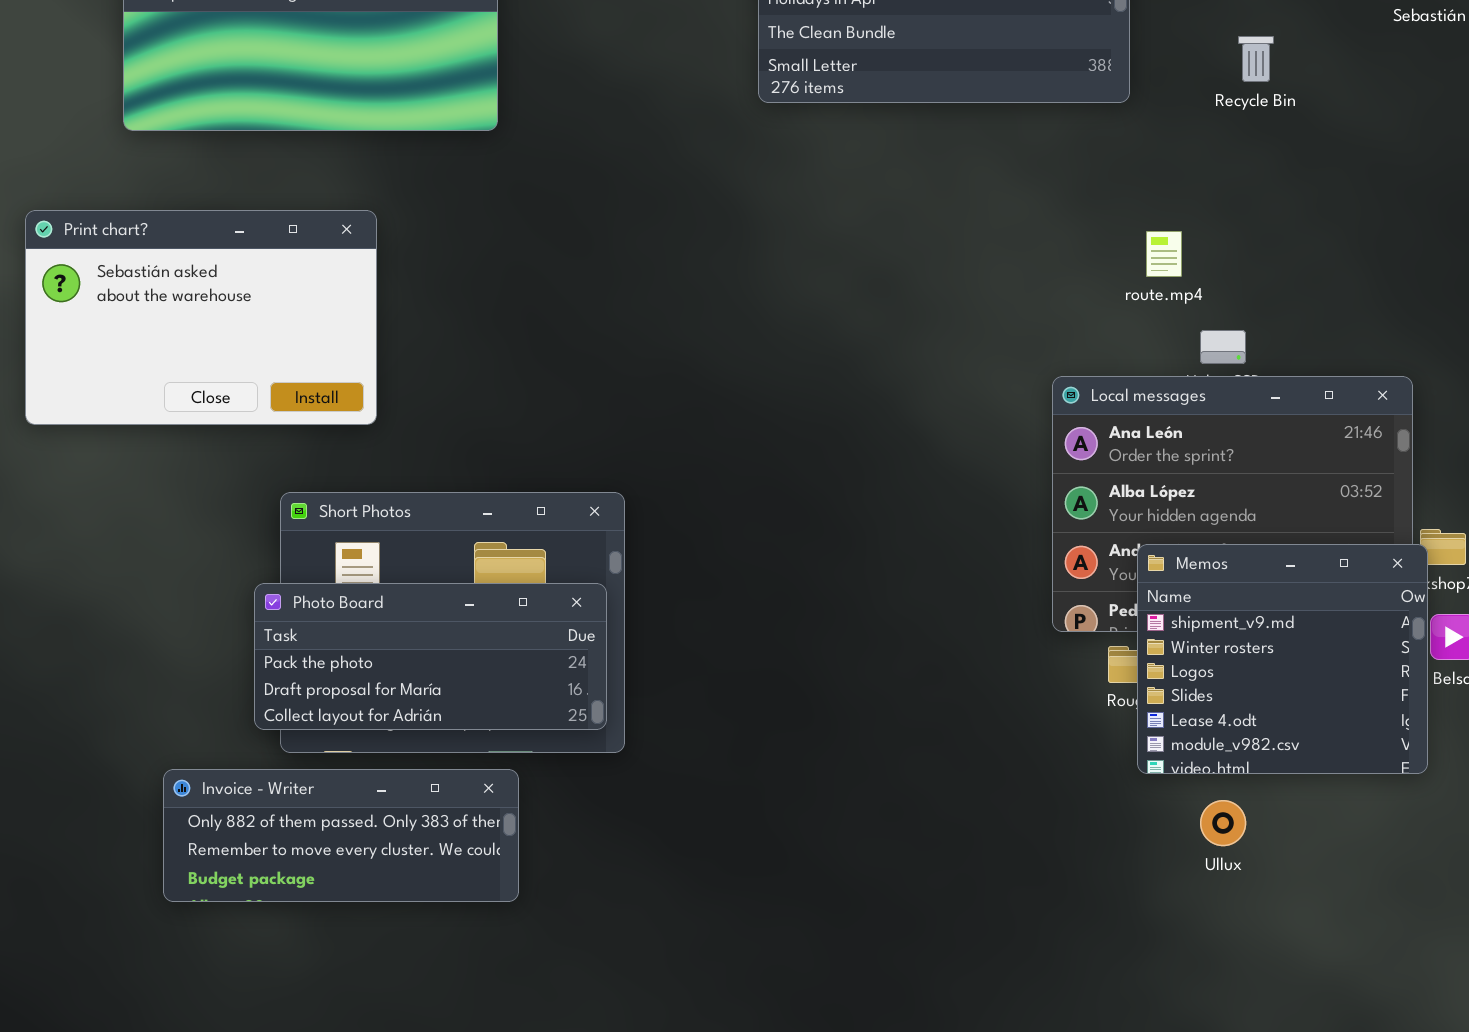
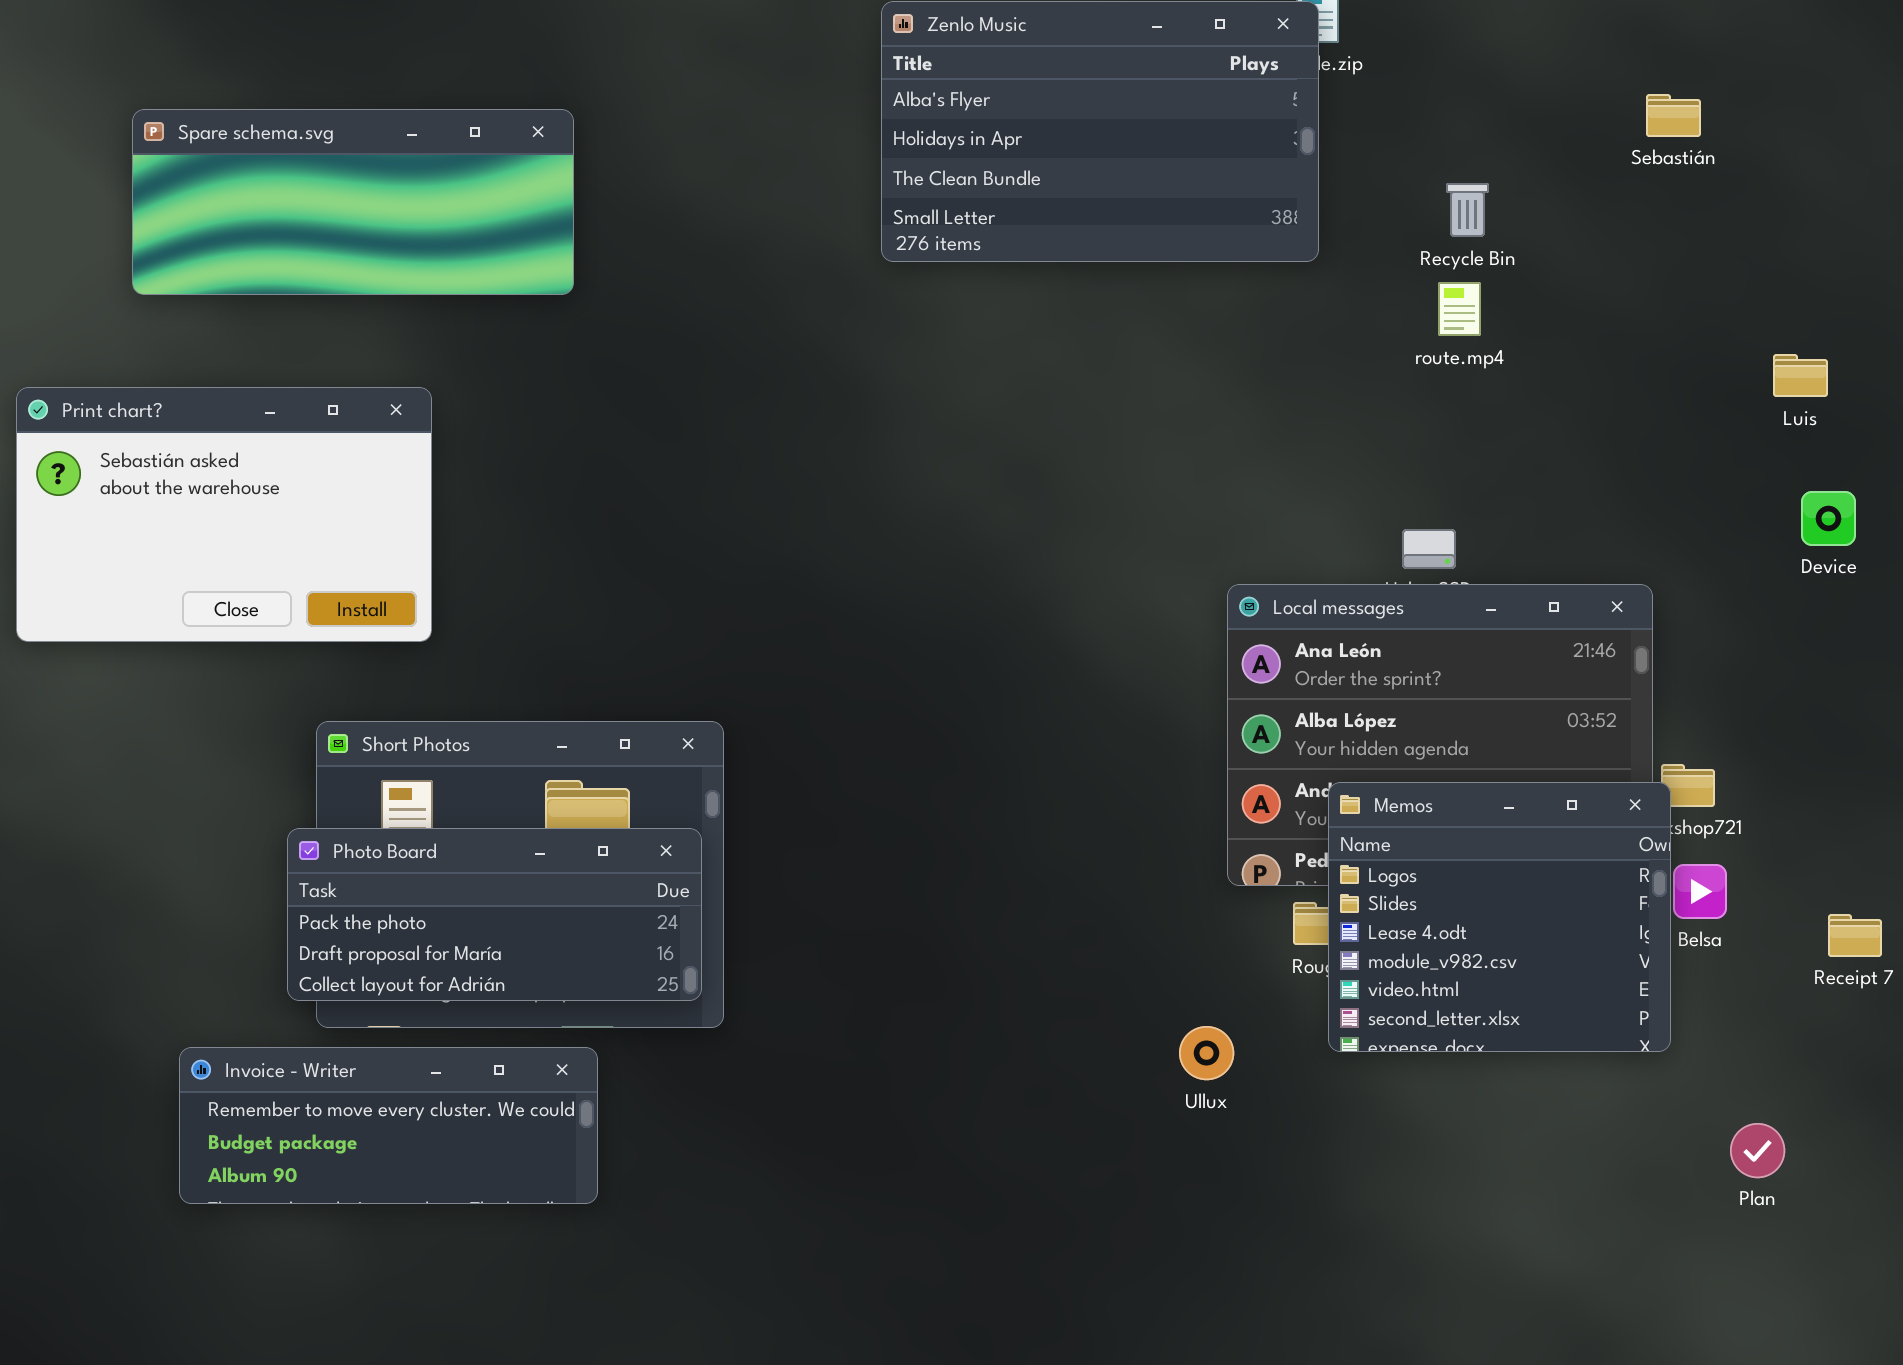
route.mp4: [1146,231,1182,277] -> [1438,282,1481,336], moved
Memos: [1137,544,1428,774] -> [1328,782,1671,1052], scrolled down 2 rows
Invoice - Writer: [163,769,519,902] -> [179,1047,598,1204], scrolled down 1 row
Ullux: [1200,800,1246,846] -> [1179,1026,1234,1080], moved

